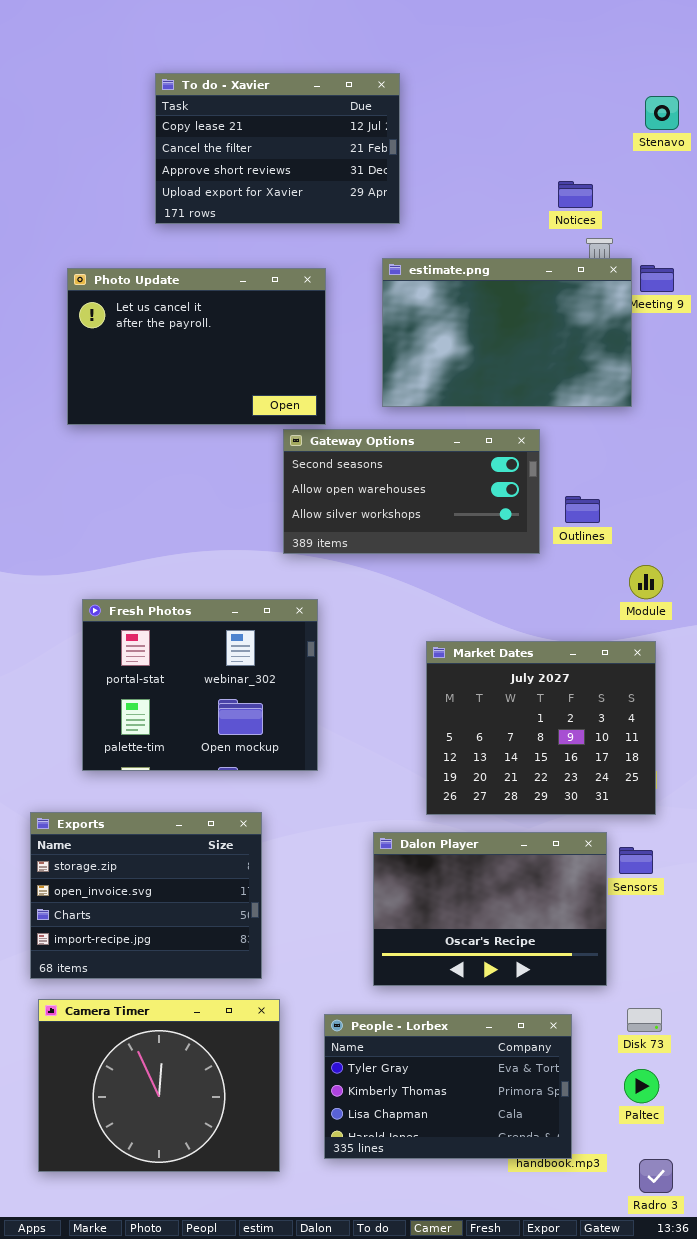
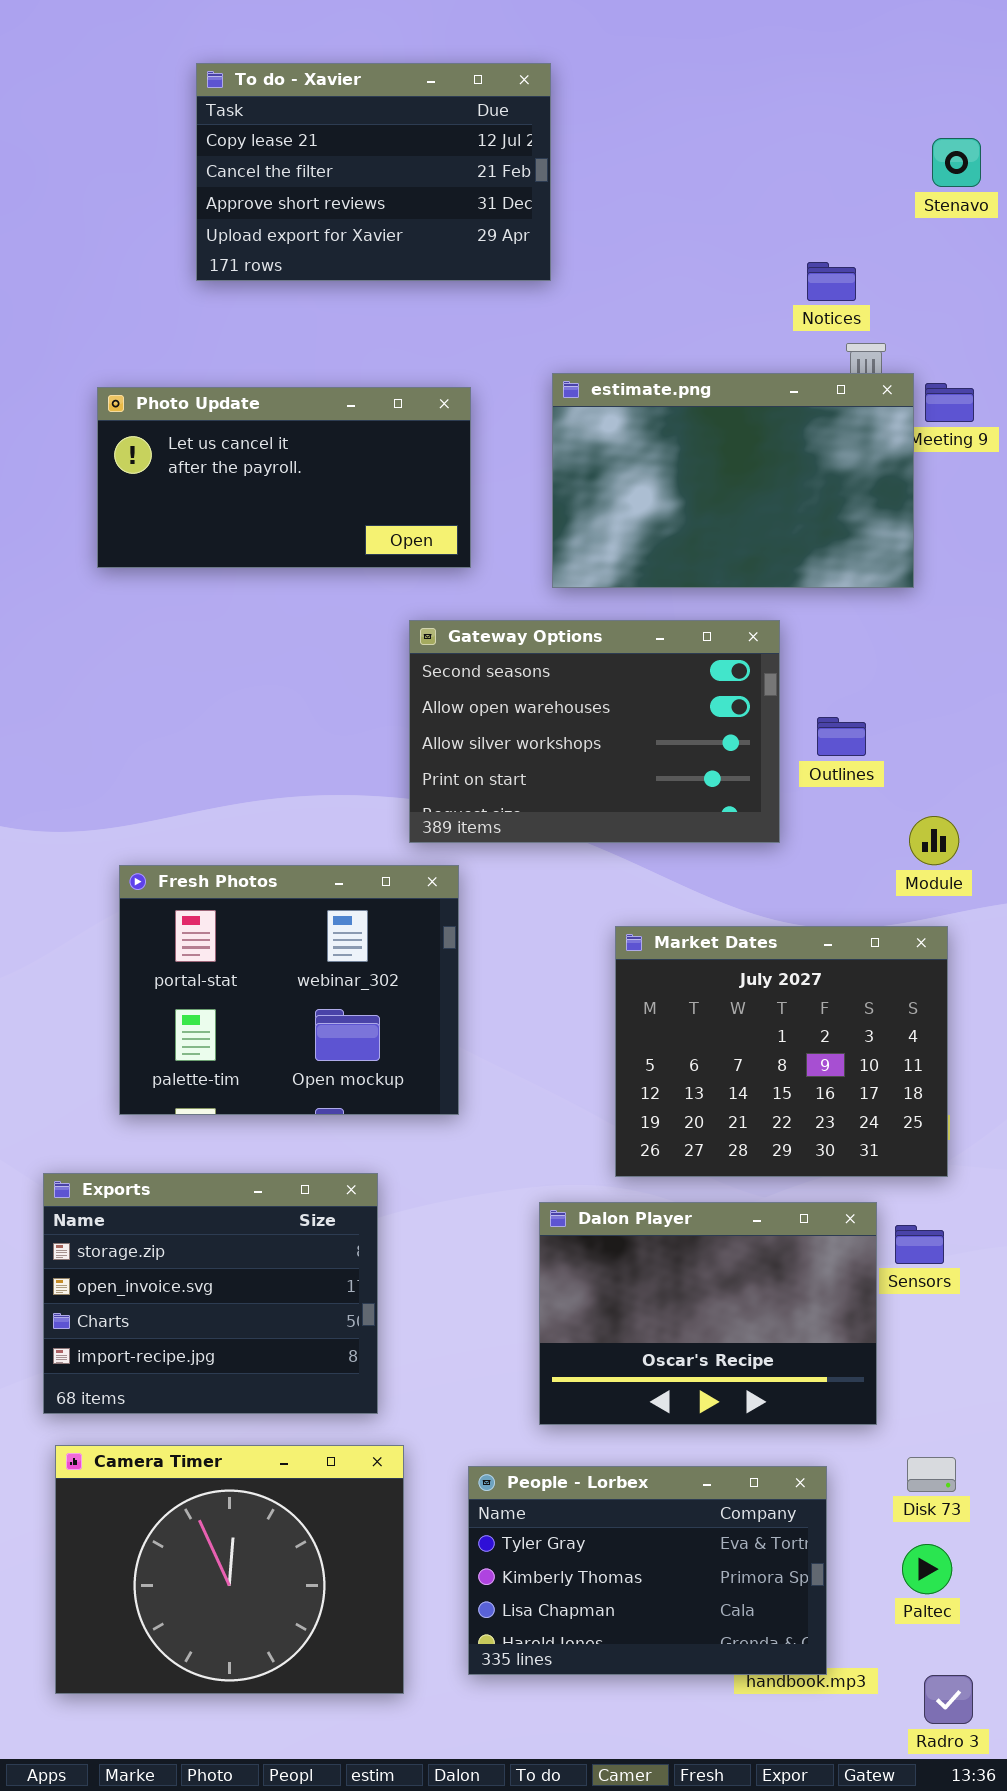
To do - Xavier: [155,73,400,224] -> [196,63,551,281], moved
Photo Update: [67,268,326,425] -> [97,387,471,568], resized
Gateway Options: [283,429,540,554] -> [409,620,780,843], resized

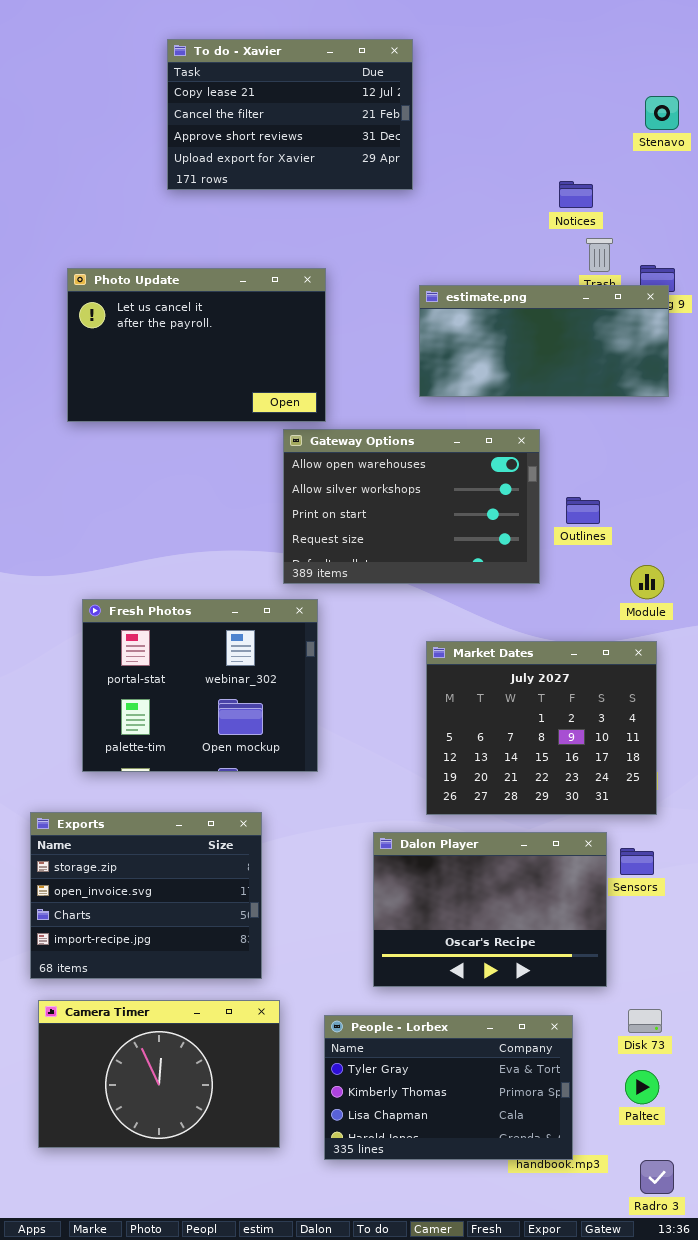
To do - Xavier: [196,63,551,281] -> [167,39,413,190], moved
estimate.png: [552,373,914,588] -> [419,285,669,397], moved, resized
Photo Update: [97,387,471,568] -> [67,268,326,422], resized
Gateway Options: [409,620,780,843] -> [283,429,540,584], scrolled down 1 row
Camera Timer: [55,1445,404,1694] -> [38,1000,280,1148], resized

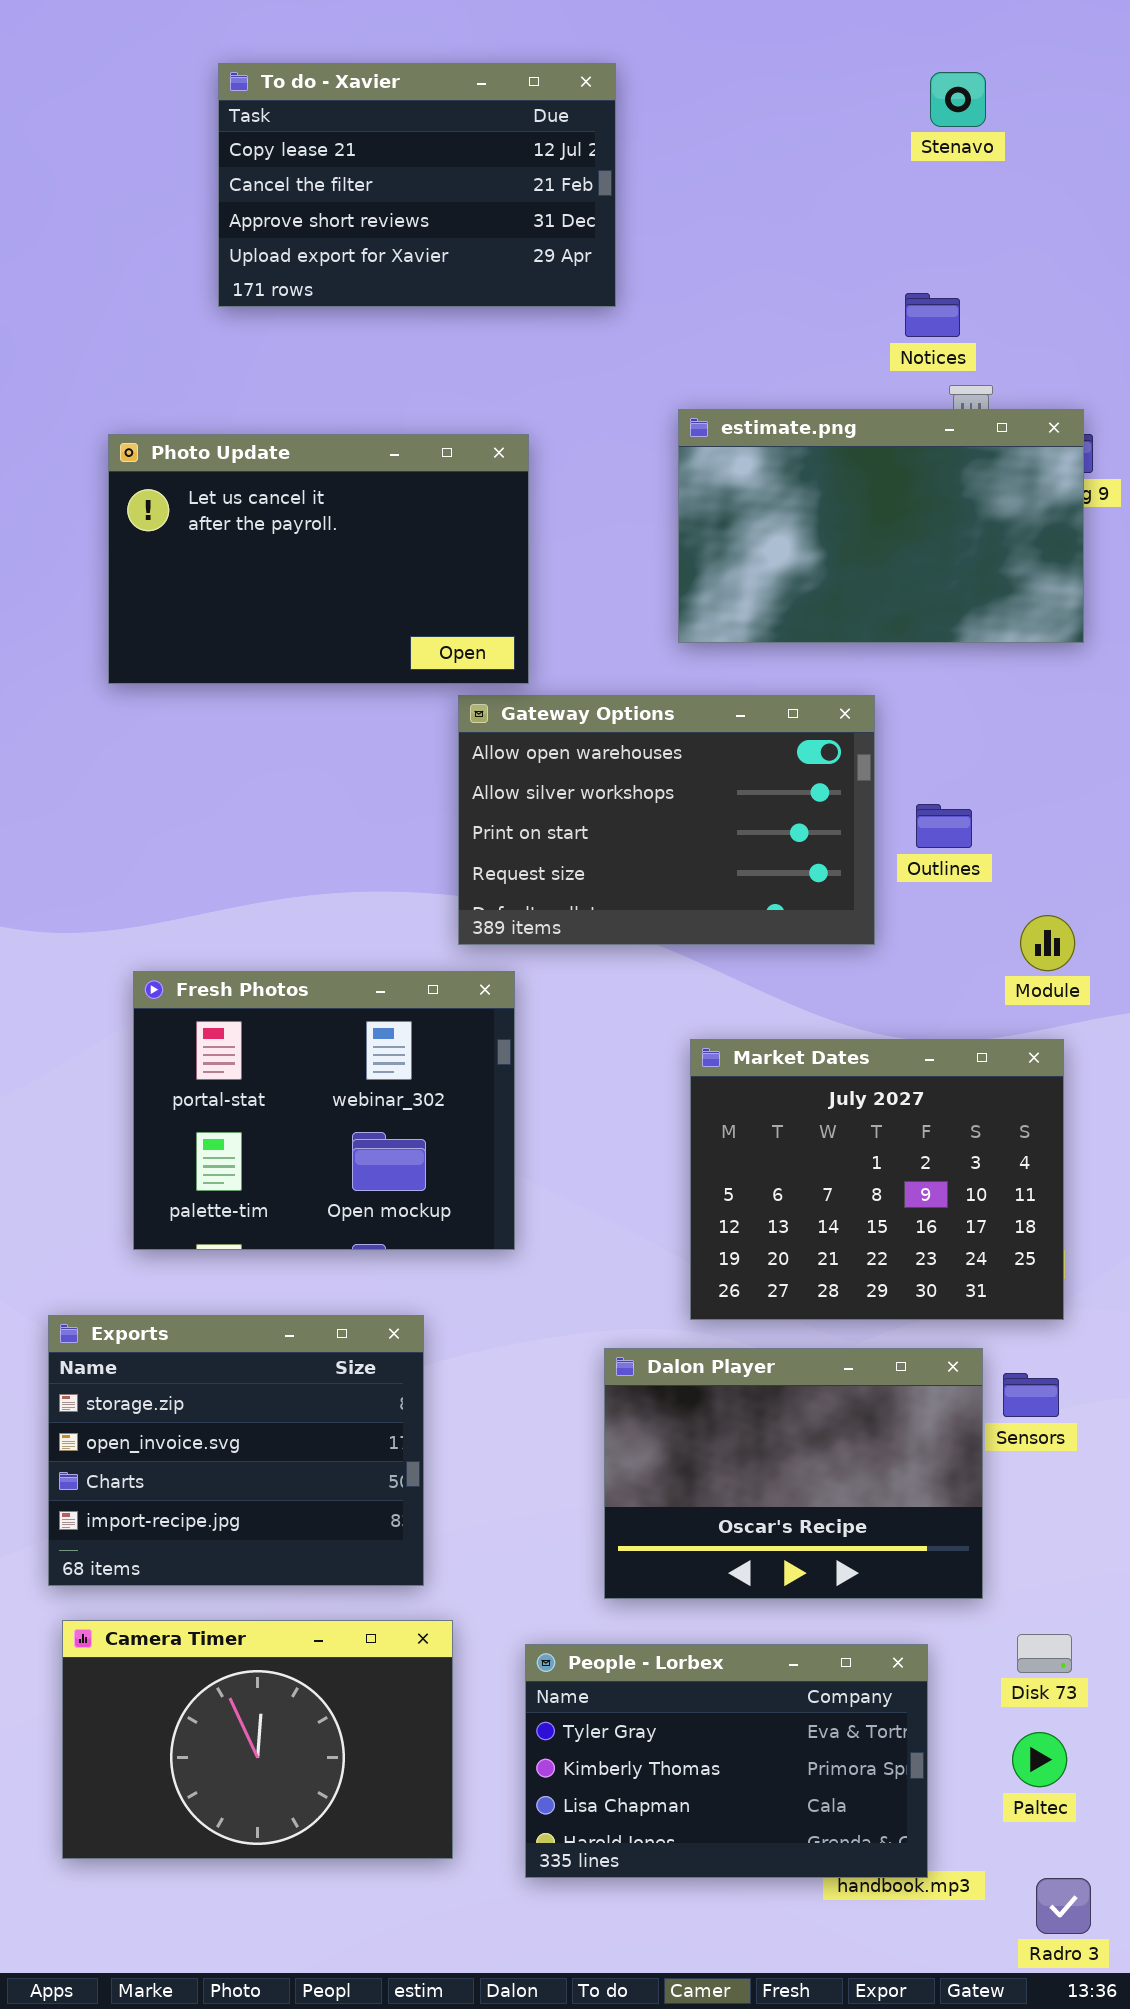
To do - Xavier: [167,39,413,190] -> [218,63,616,307], moved
Stenavo: [645,96,679,130] -> [930,72,986,127], moved
estimate.png: [419,285,669,397] -> [678,409,1084,643], resized

